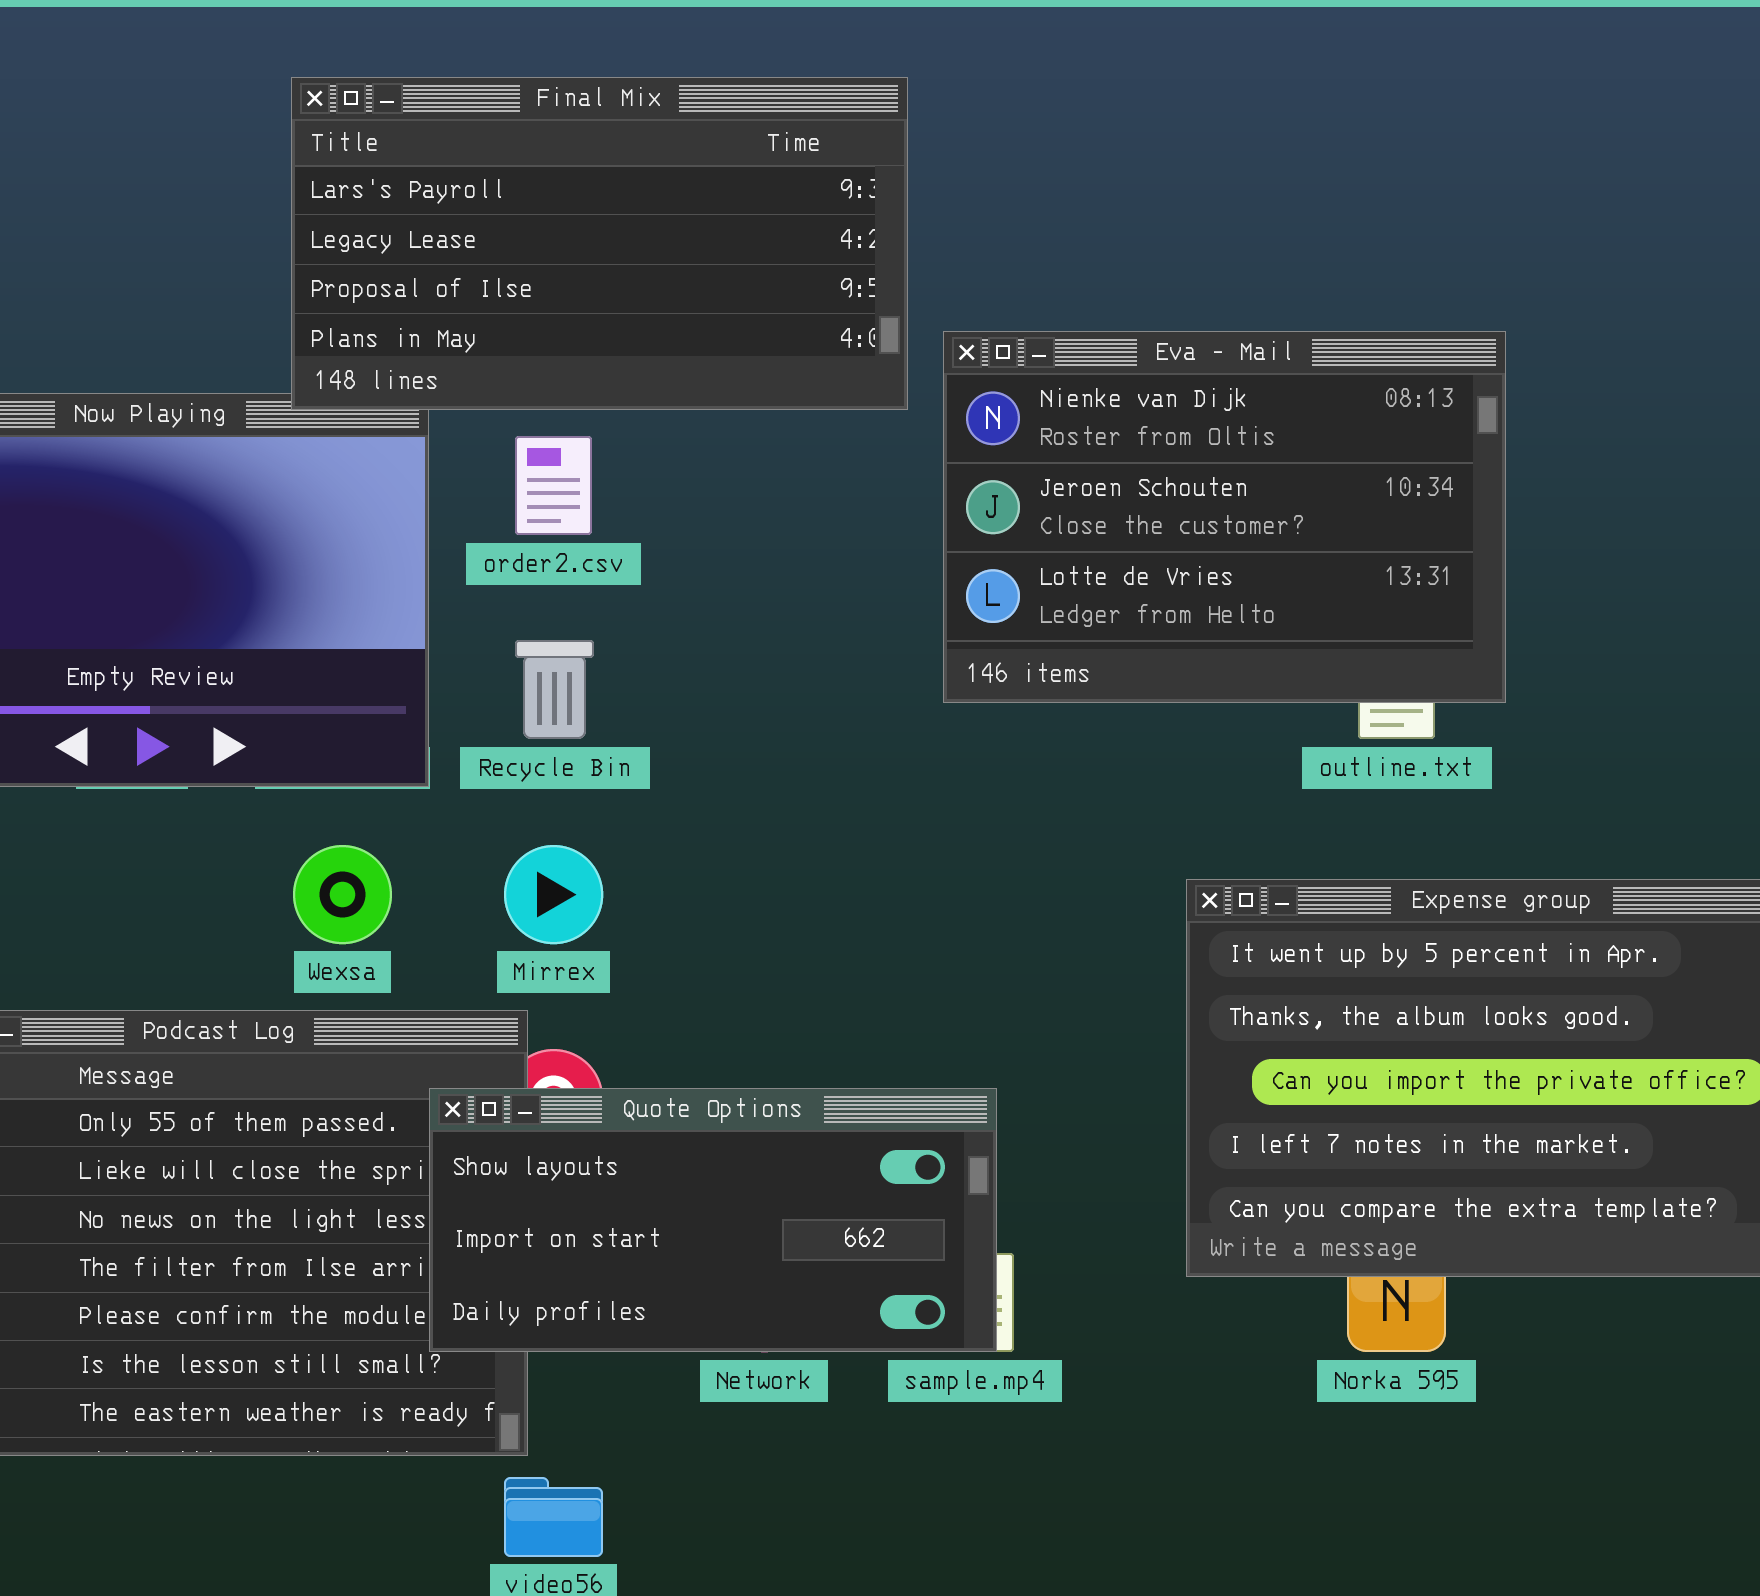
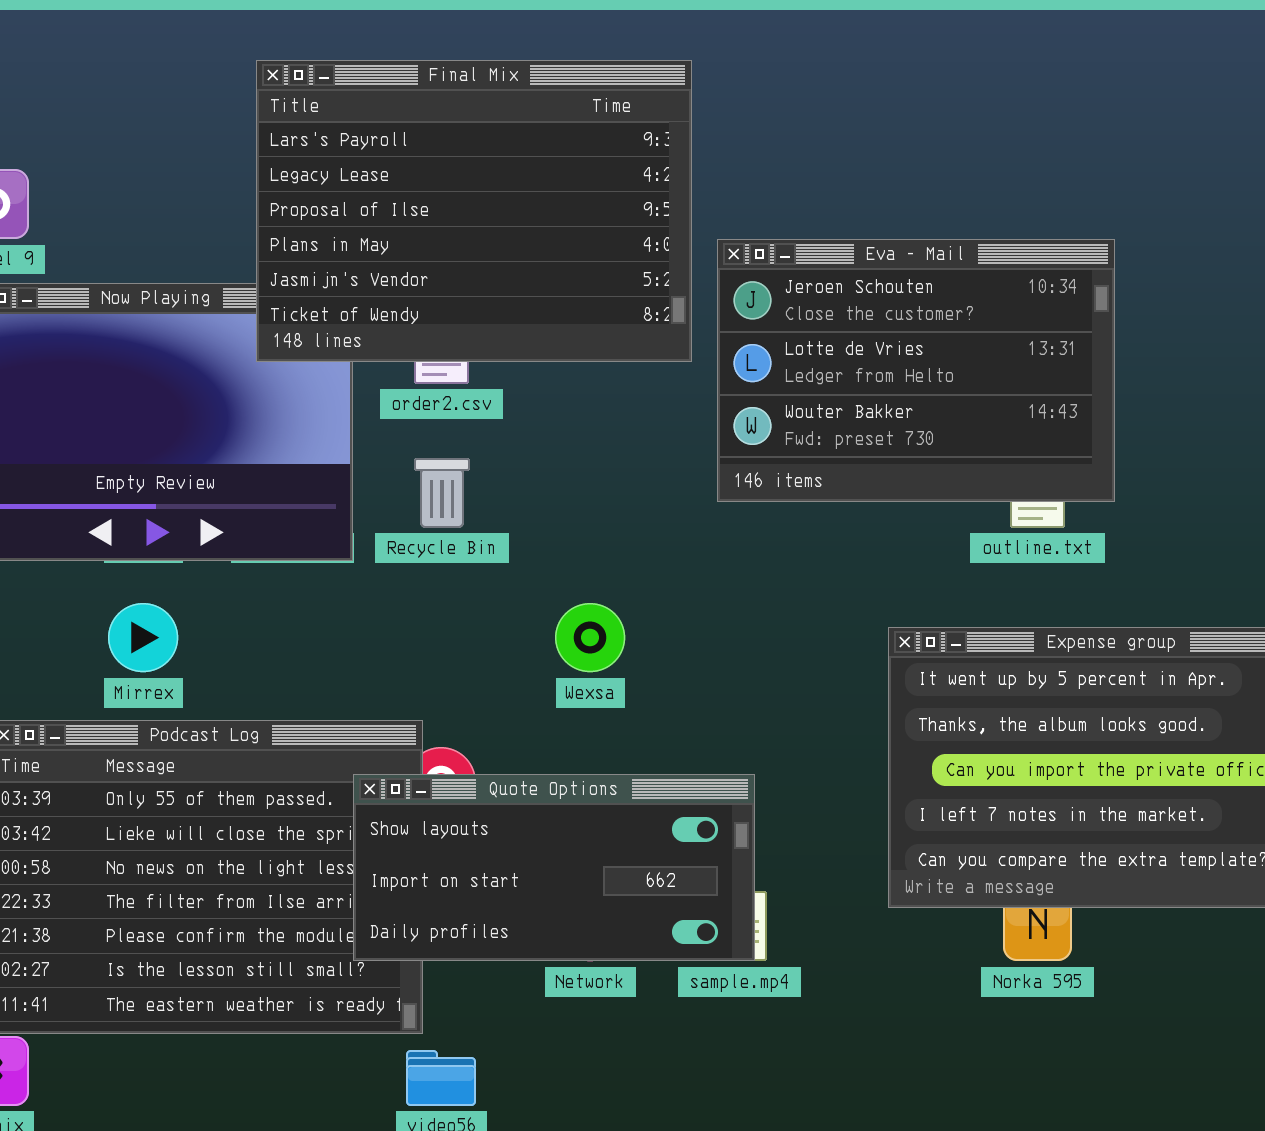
Final Mix: [291,77,908,410] -> [256,60,692,362], resized
Eva - Mail: [943,331,1506,703] -> [717,239,1115,502], scrolled down 1 row
Wexsa: [293,845,392,944] -> [555,603,625,672], moved
Mirrex: [504,845,603,944] -> [108,603,178,672], moved

